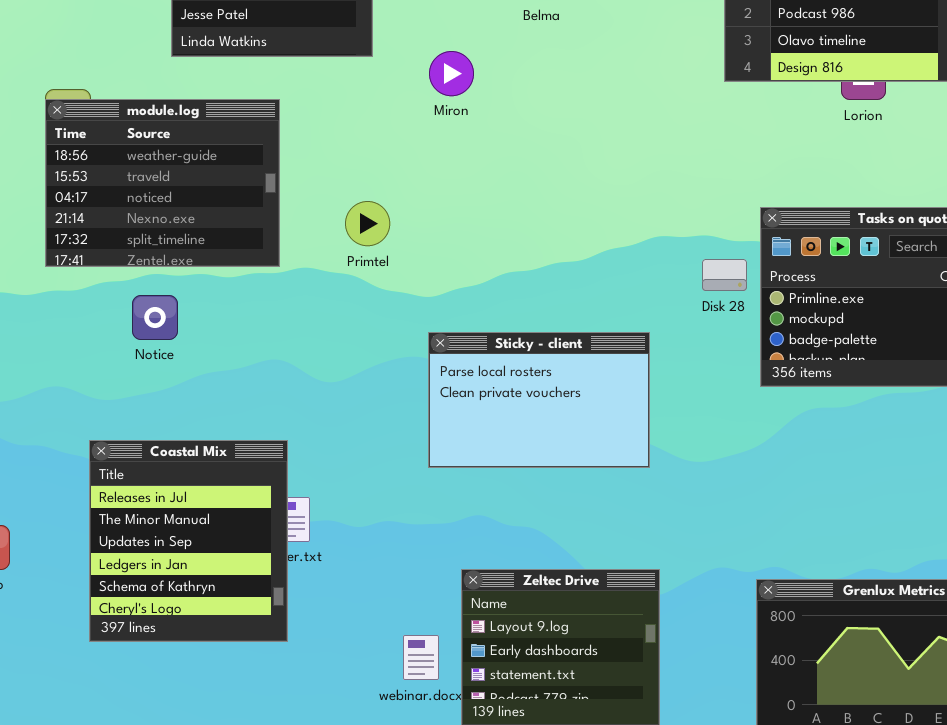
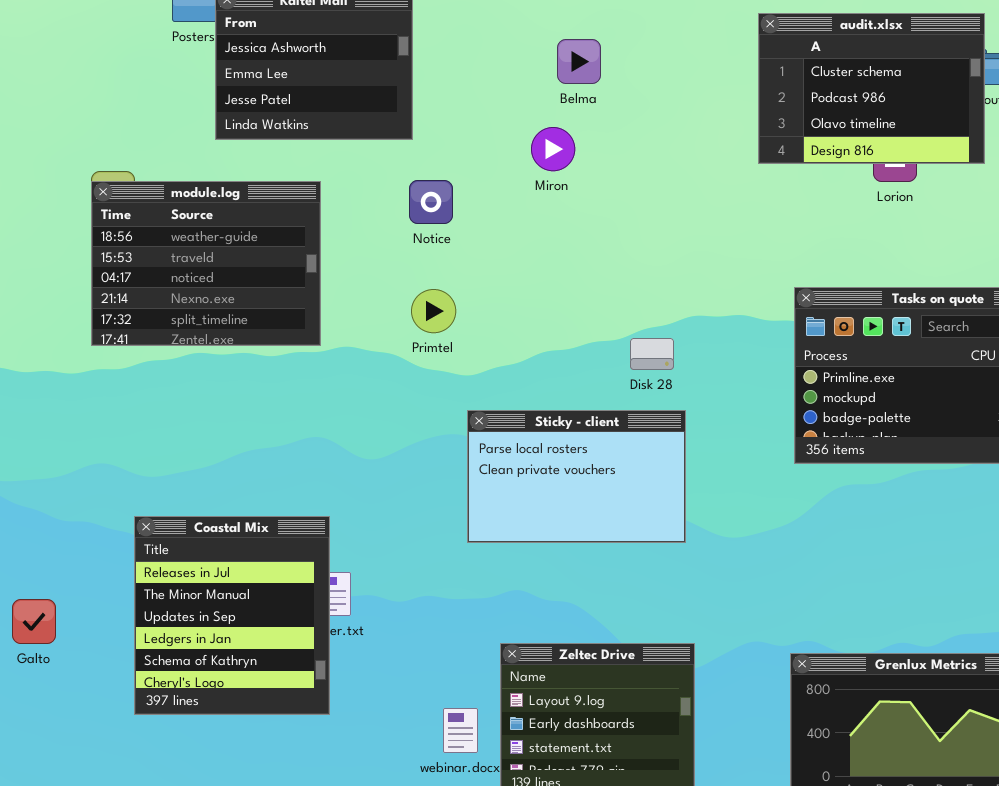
Miron: [429,51,474,96] -> [531,127,575,171], moved
Primtel: [345,201,390,246] -> [411,289,456,333], moved
Disk 28: [702,259,747,291] -> [630,338,674,370], moved
Notice: [132,295,178,340] -> [409,180,453,224], moved

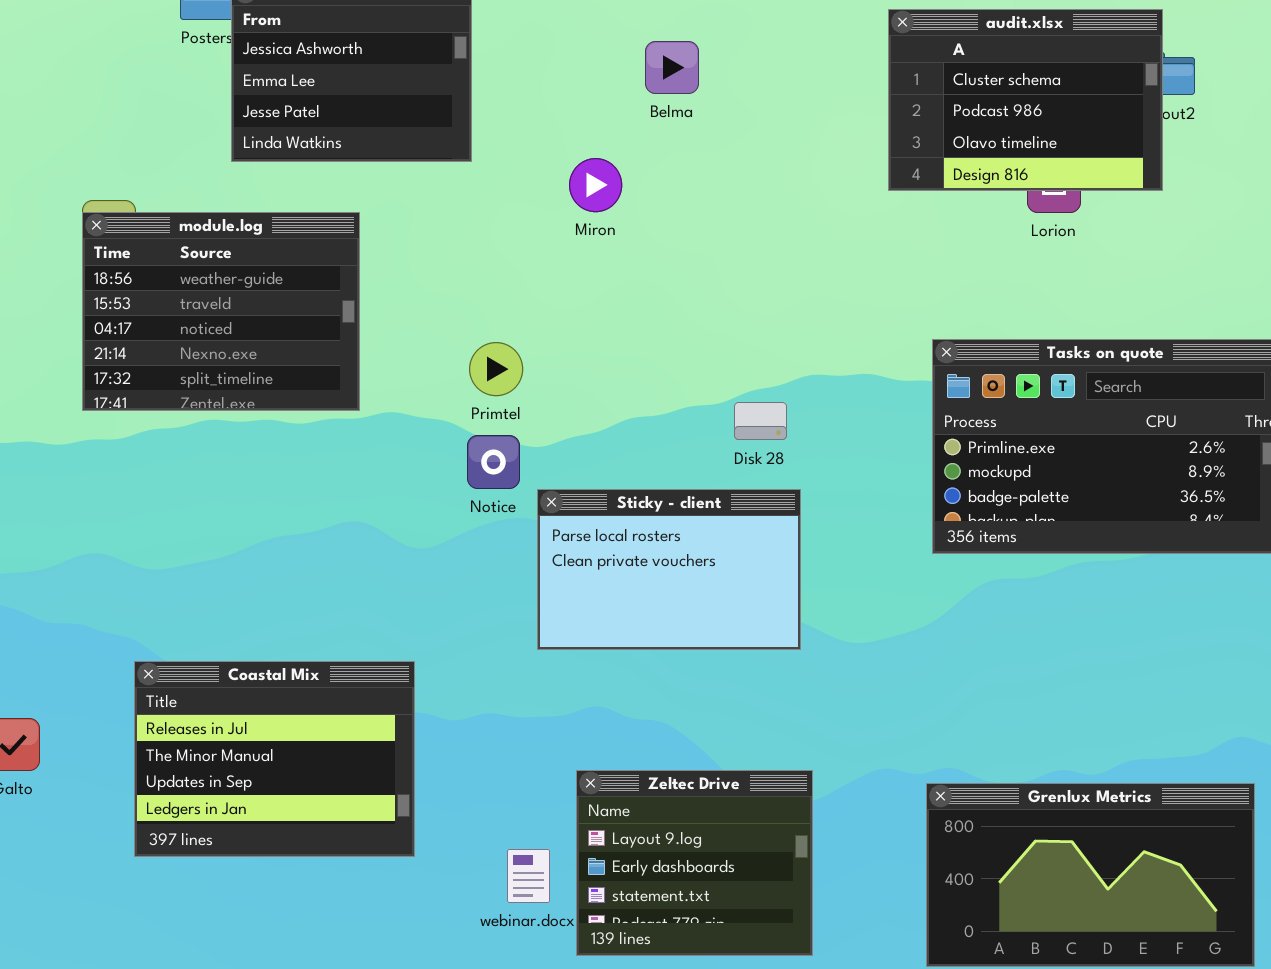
Miron: [531,127,575,171] -> [569,158,622,212], moved
Notice: [409,180,453,224] -> [467,435,520,489], moved
Coastal Mix: [134,516,330,715] -> [134,661,415,857], resized

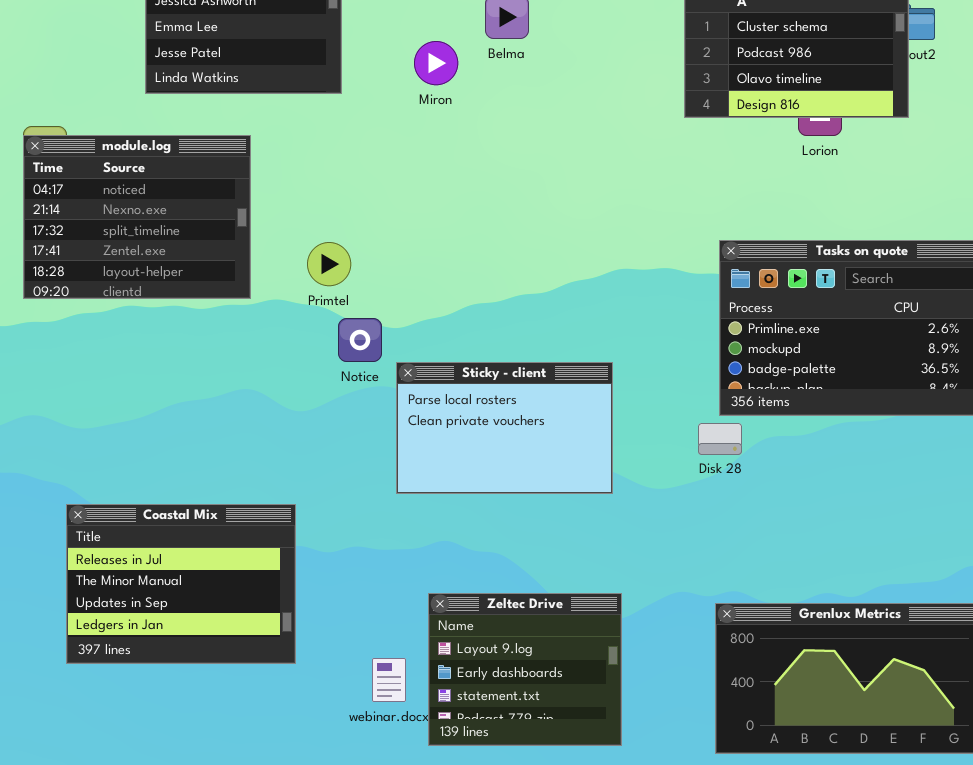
Miron: [569,158,622,212] -> [414,41,458,85], moved
module.log: [82,212,360,411] -> [23,135,251,299], scrolled down 2 rows
Primtel: [469,342,523,396] -> [307,242,351,286], moved
Disk 28: [734,402,787,440] -> [698,423,742,455], moved

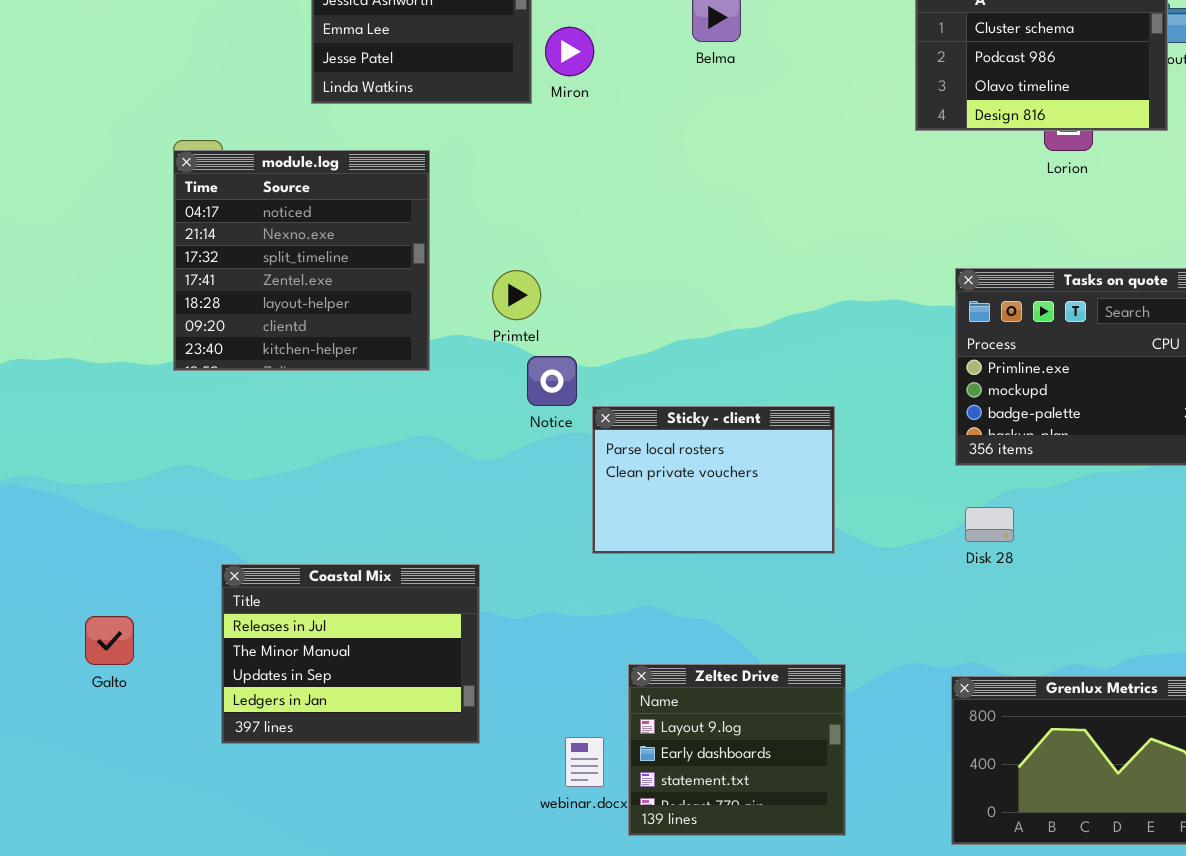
Miron: [414,41,458,85] -> [545,27,594,76], moved
module.log: [23,135,251,299] -> [173,150,430,371], resized
Disk 28: [698,423,742,455] -> [965,507,1014,542], moved

